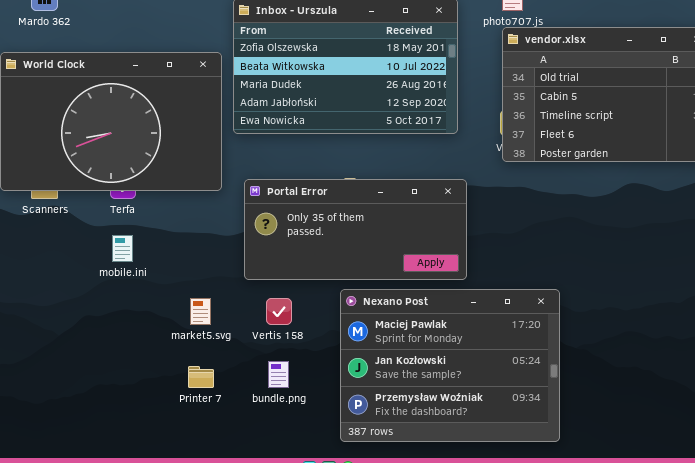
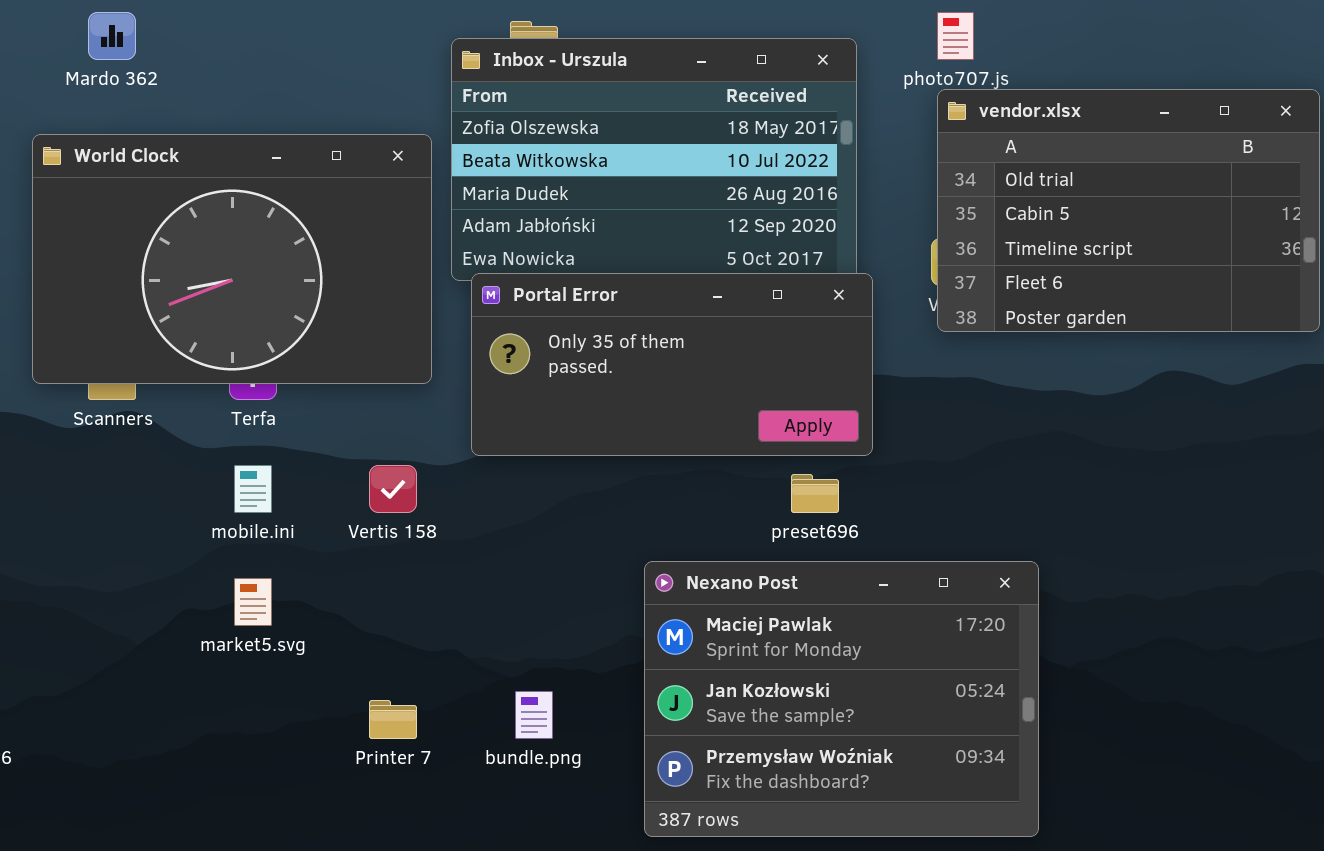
Portal Error: [244,179,467,280] -> [471,273,873,456], moved
market5.svg: [190,298,211,325] -> [234,578,272,626], moved
Vertis 158: [266,298,292,325] -> [369,465,417,513], moved

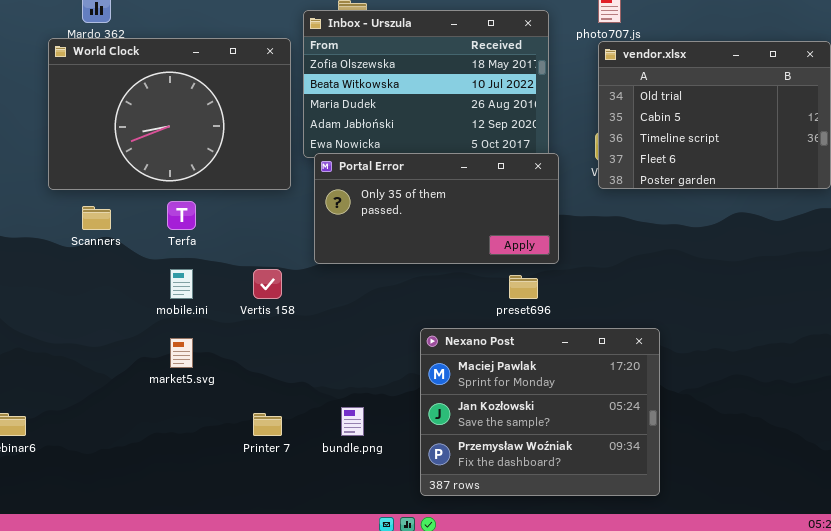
World Clock: [32,134,432,384] -> [48,38,291,190], moved

